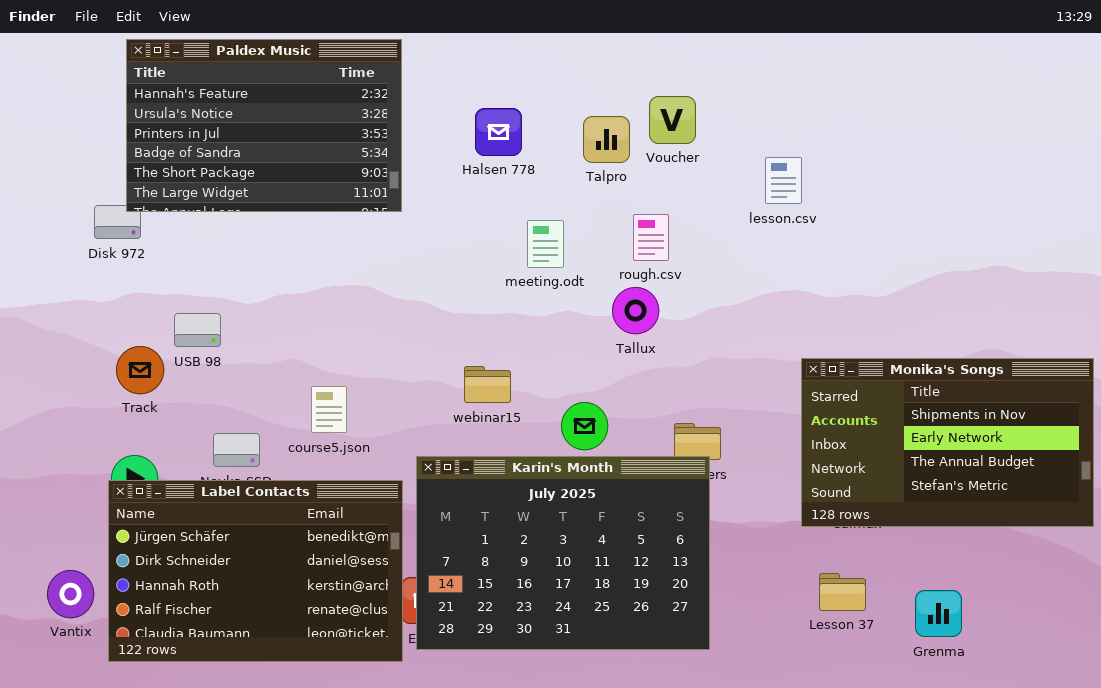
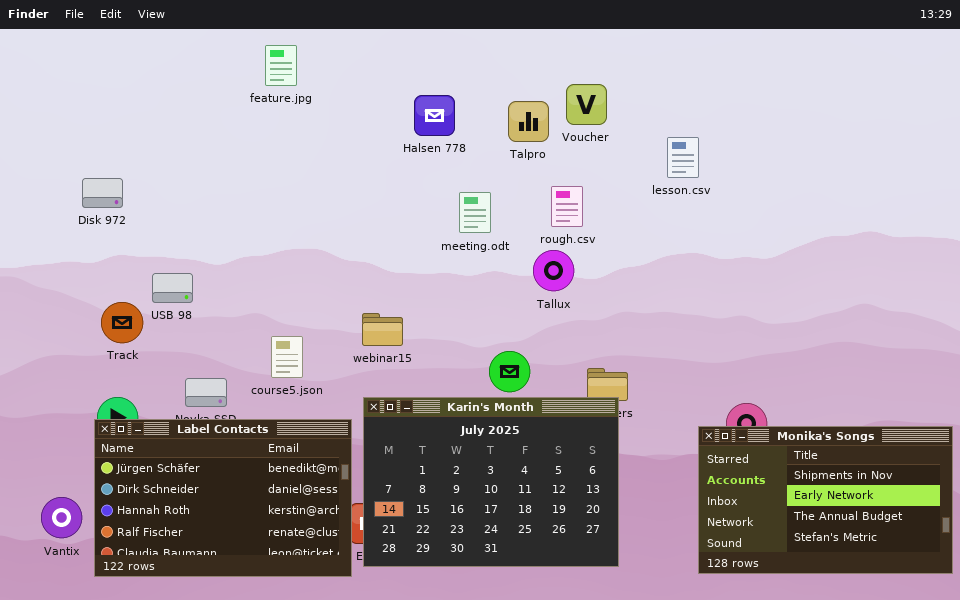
Paldex Music: [126,39,402,212] -> none, closed
Monika's Songs: [801,358,1094,527] -> [698,426,953,574], moved
webinar15: [464,366,511,403] -> [362,313,403,346], moved

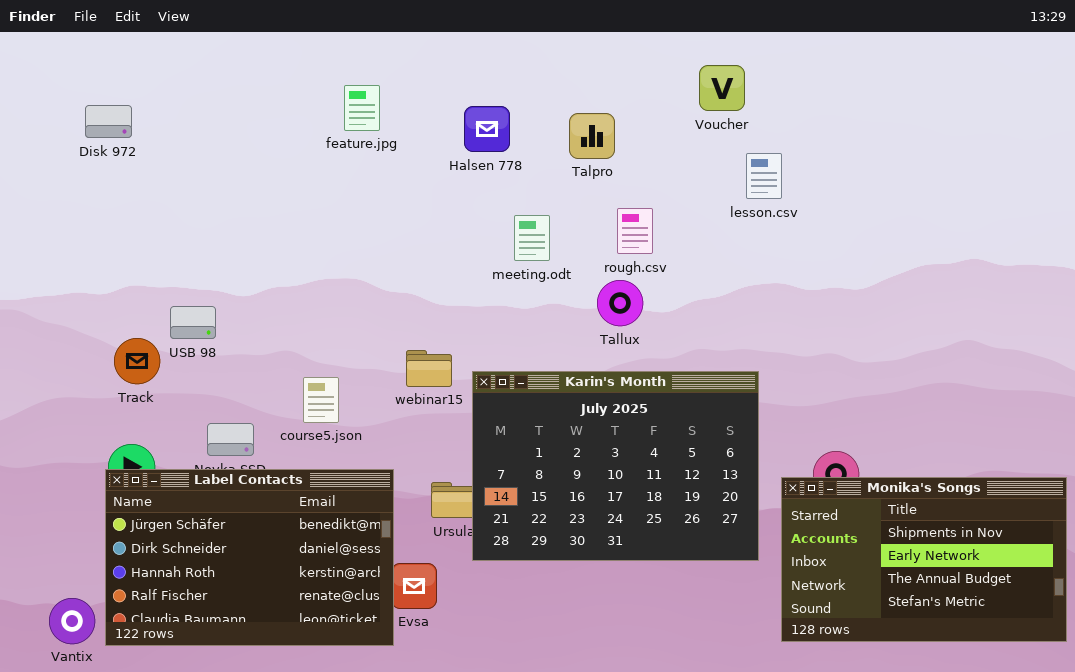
feature.jpg: [265,45,297,86] -> [344,85,380,131], moved
Voucher: [566,84,607,125] -> [699,65,745,111], moved
Disk 972: [82,178,123,208] -> [85,105,132,138], moved
Karin's Month: [363,397,619,567] -> [472,371,759,561], moved
Vantix: [41,497,82,538] -> [49,598,95,644], moved

